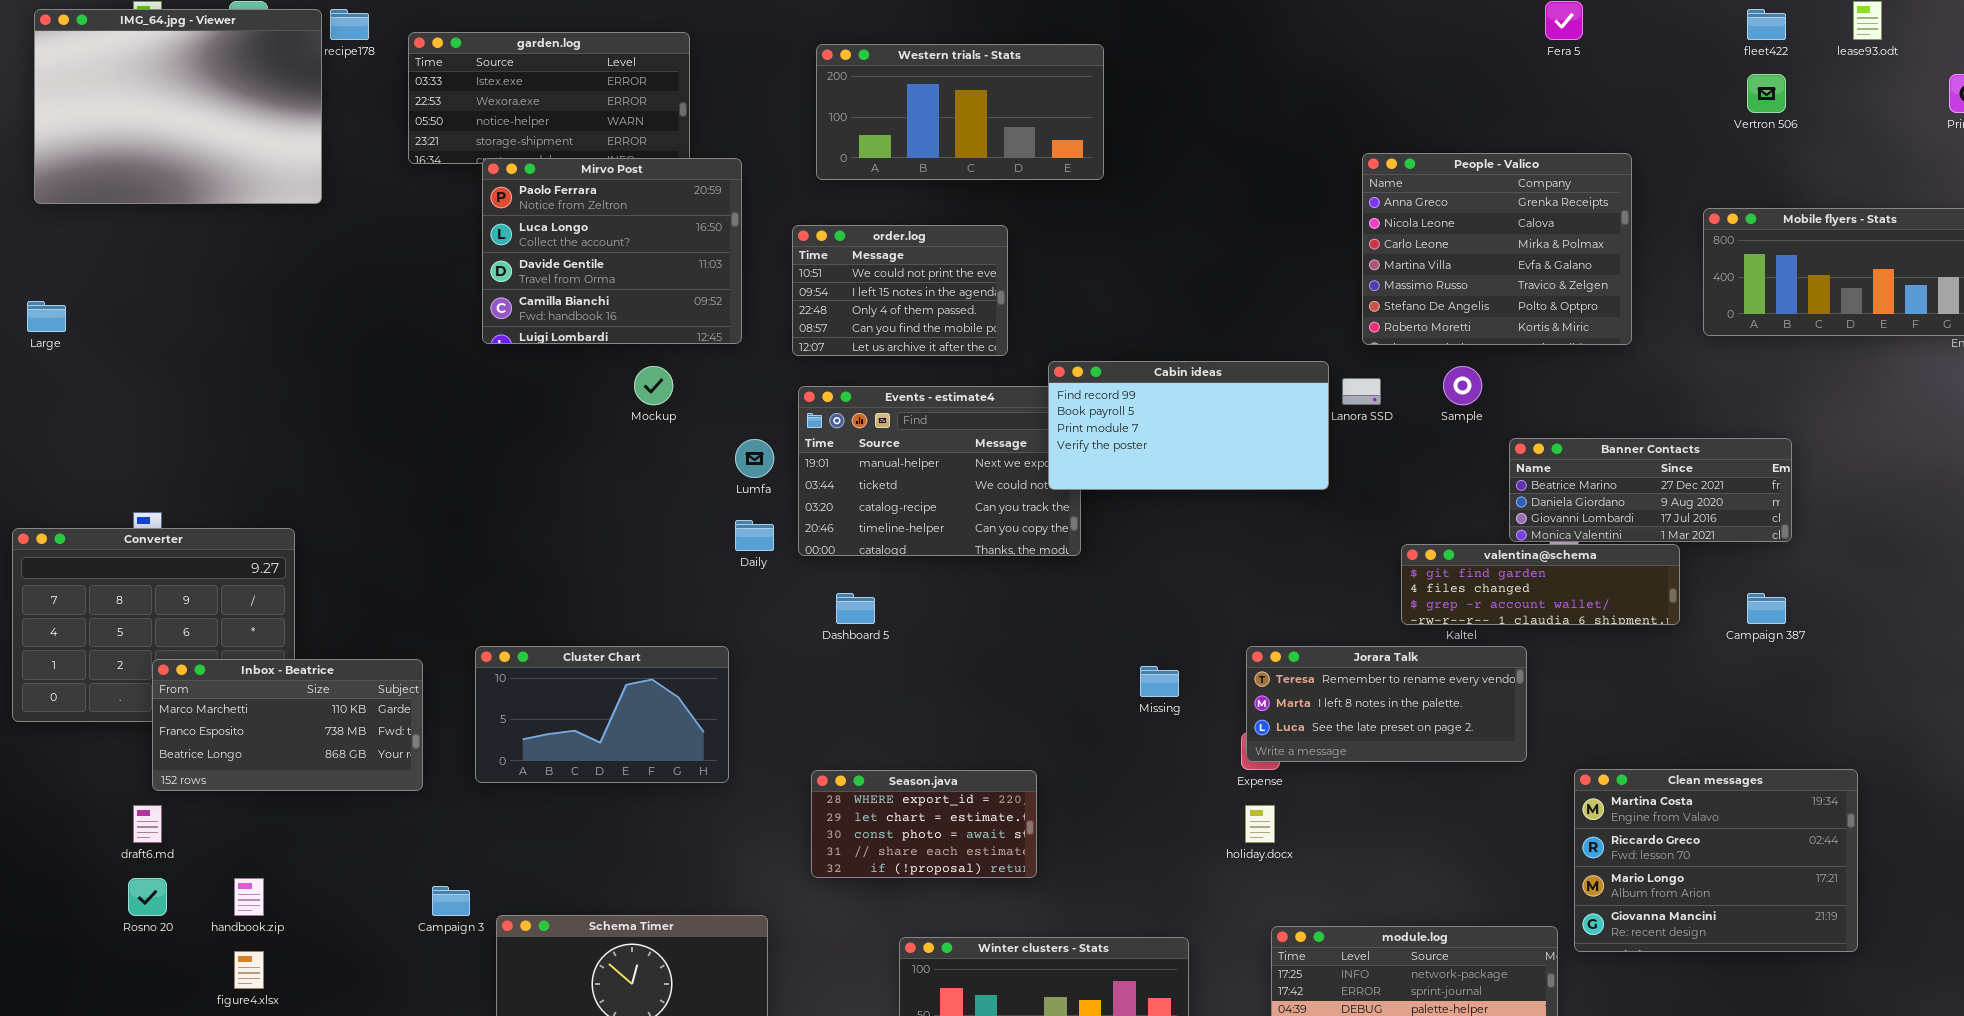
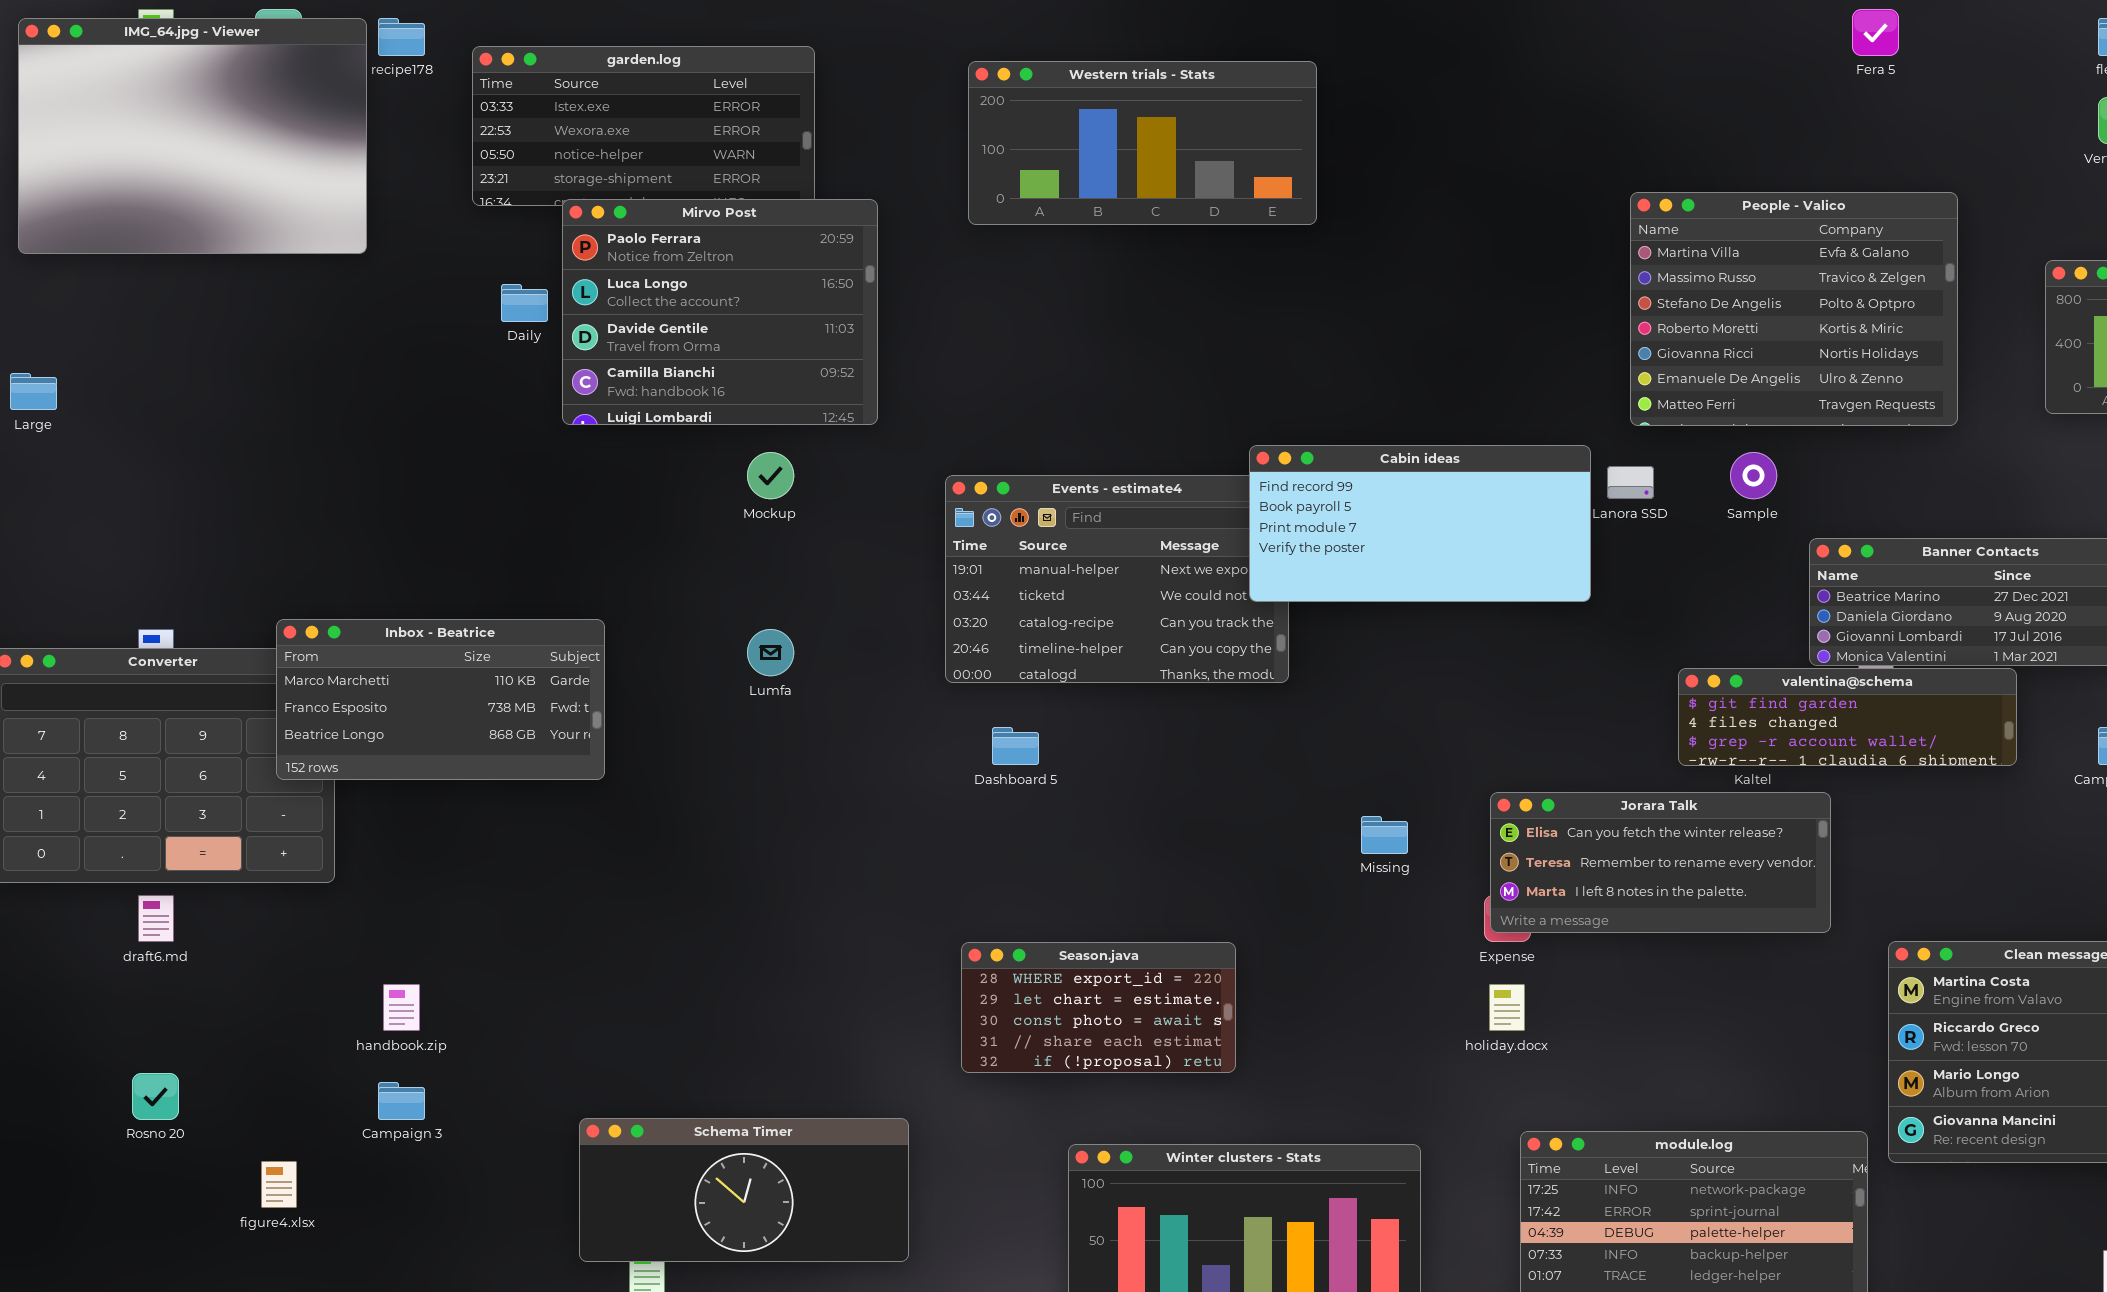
People - Valico: [1362,153,1632,345] -> [1630,192,1958,426], scrolled down 3 rows
order.log: [792,225,1008,356] -> none, closed
Lumfa: [735,439,774,478] -> [747,629,794,676], moved
Daily: [735,520,774,551] -> [501,284,548,322], moved
Cluster Chart: [475,646,729,783] -> none, closed
Jorara Talk: [1246,646,1527,762] -> [1490,792,1831,933], scrolled up 1 row
Inbox - Beatrice: [152,659,423,791] -> [276,619,605,780], moved
draft6.md: [133,805,162,843] -> [138,895,174,942], moved
handbook.zip: [234,878,264,916] -> [383,984,420,1031], moved
Campaign 3: [432,886,470,916] -> [378,1082,425,1120], moved

